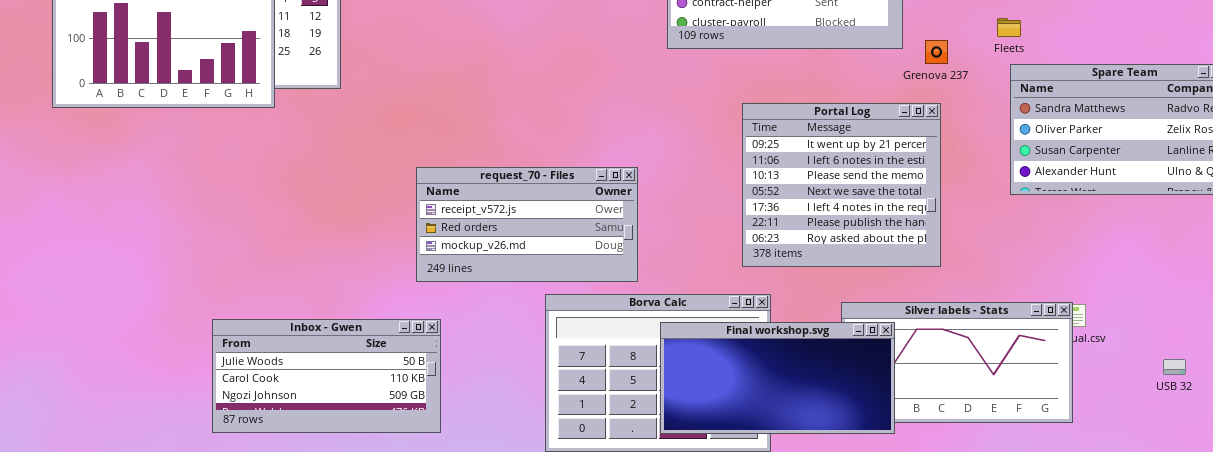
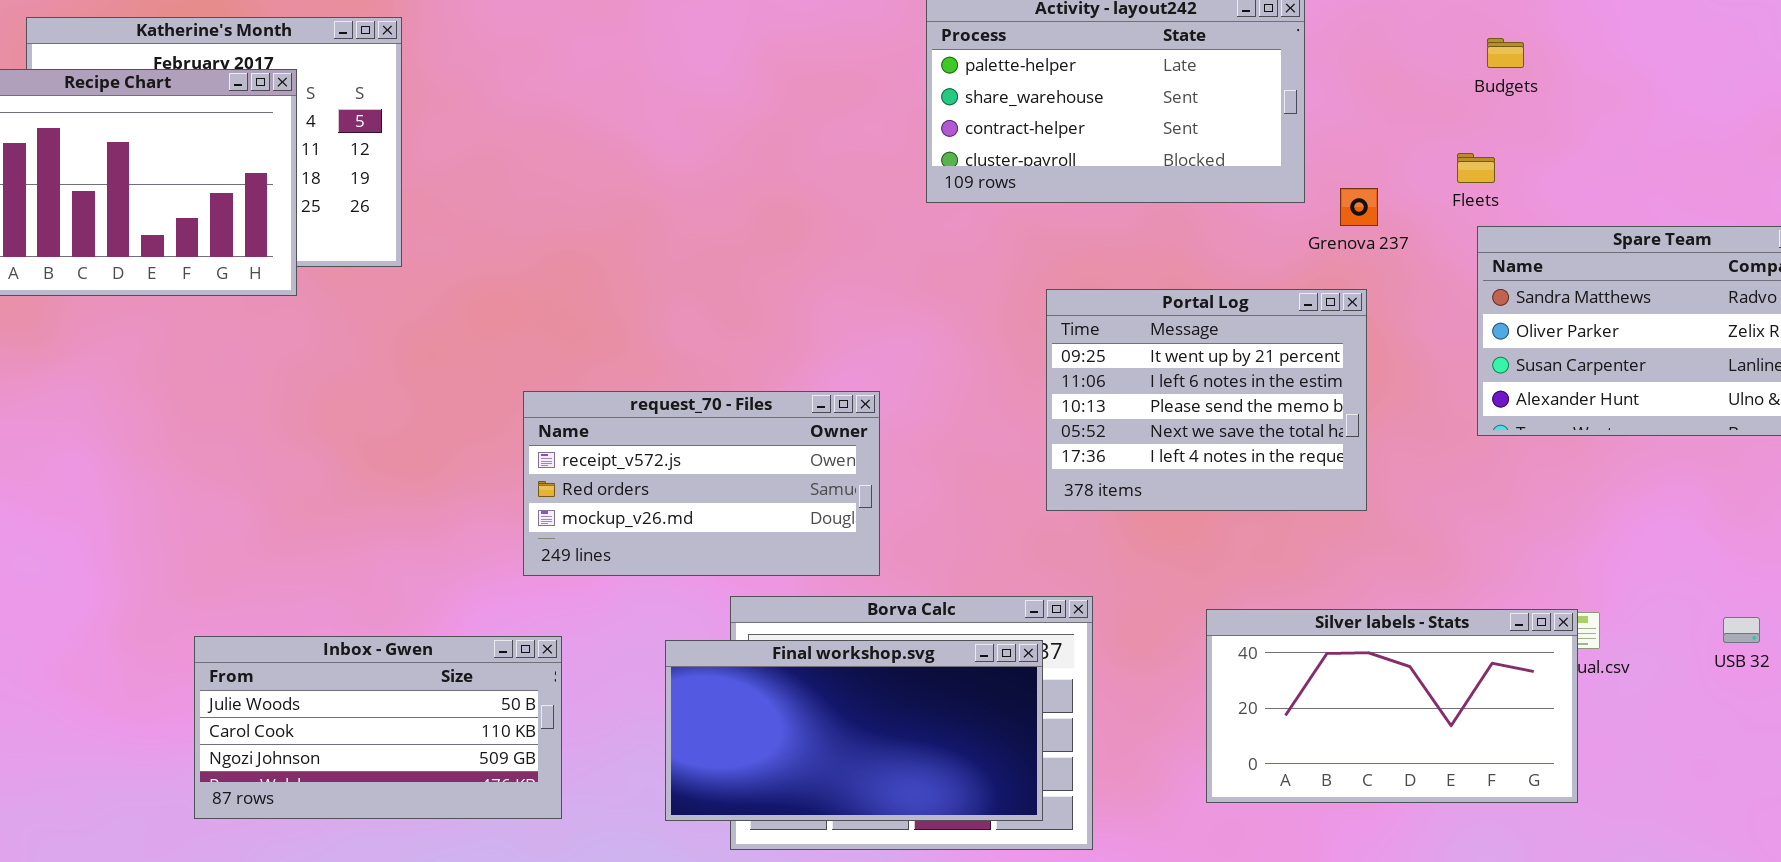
Portal Log: [742,103,941,267] -> [1046,289,1367,511], resized
Final workshop.svg: [660,322,895,434] -> [665,640,1043,821], moved
USB 32: [1163,359,1186,375] -> [1723,617,1760,643], moved

